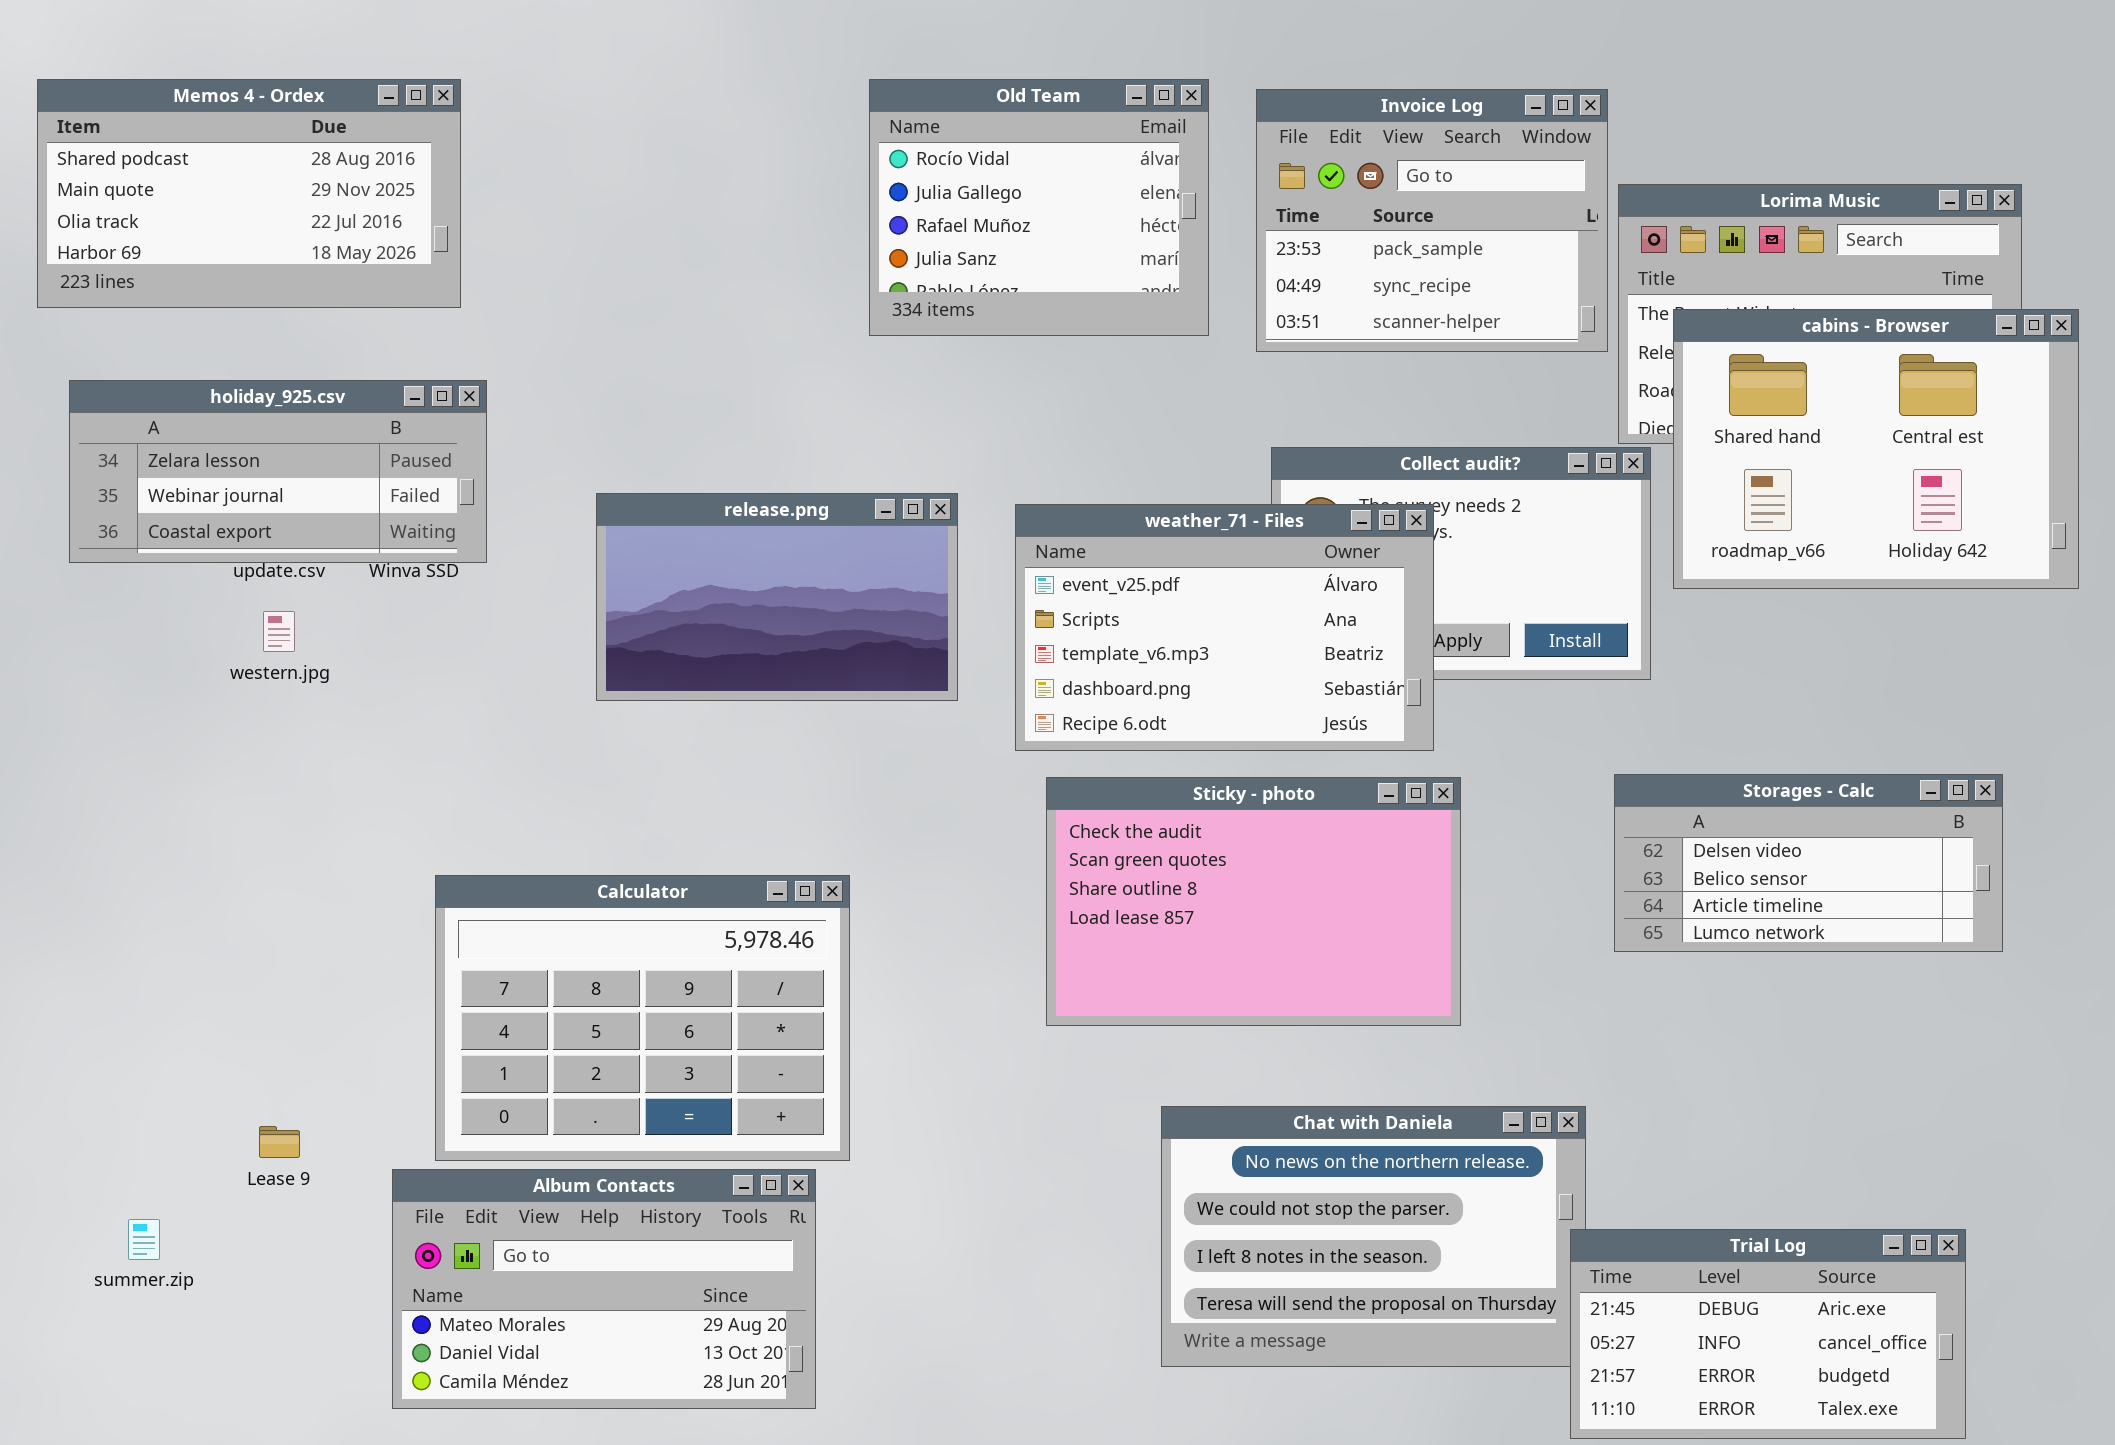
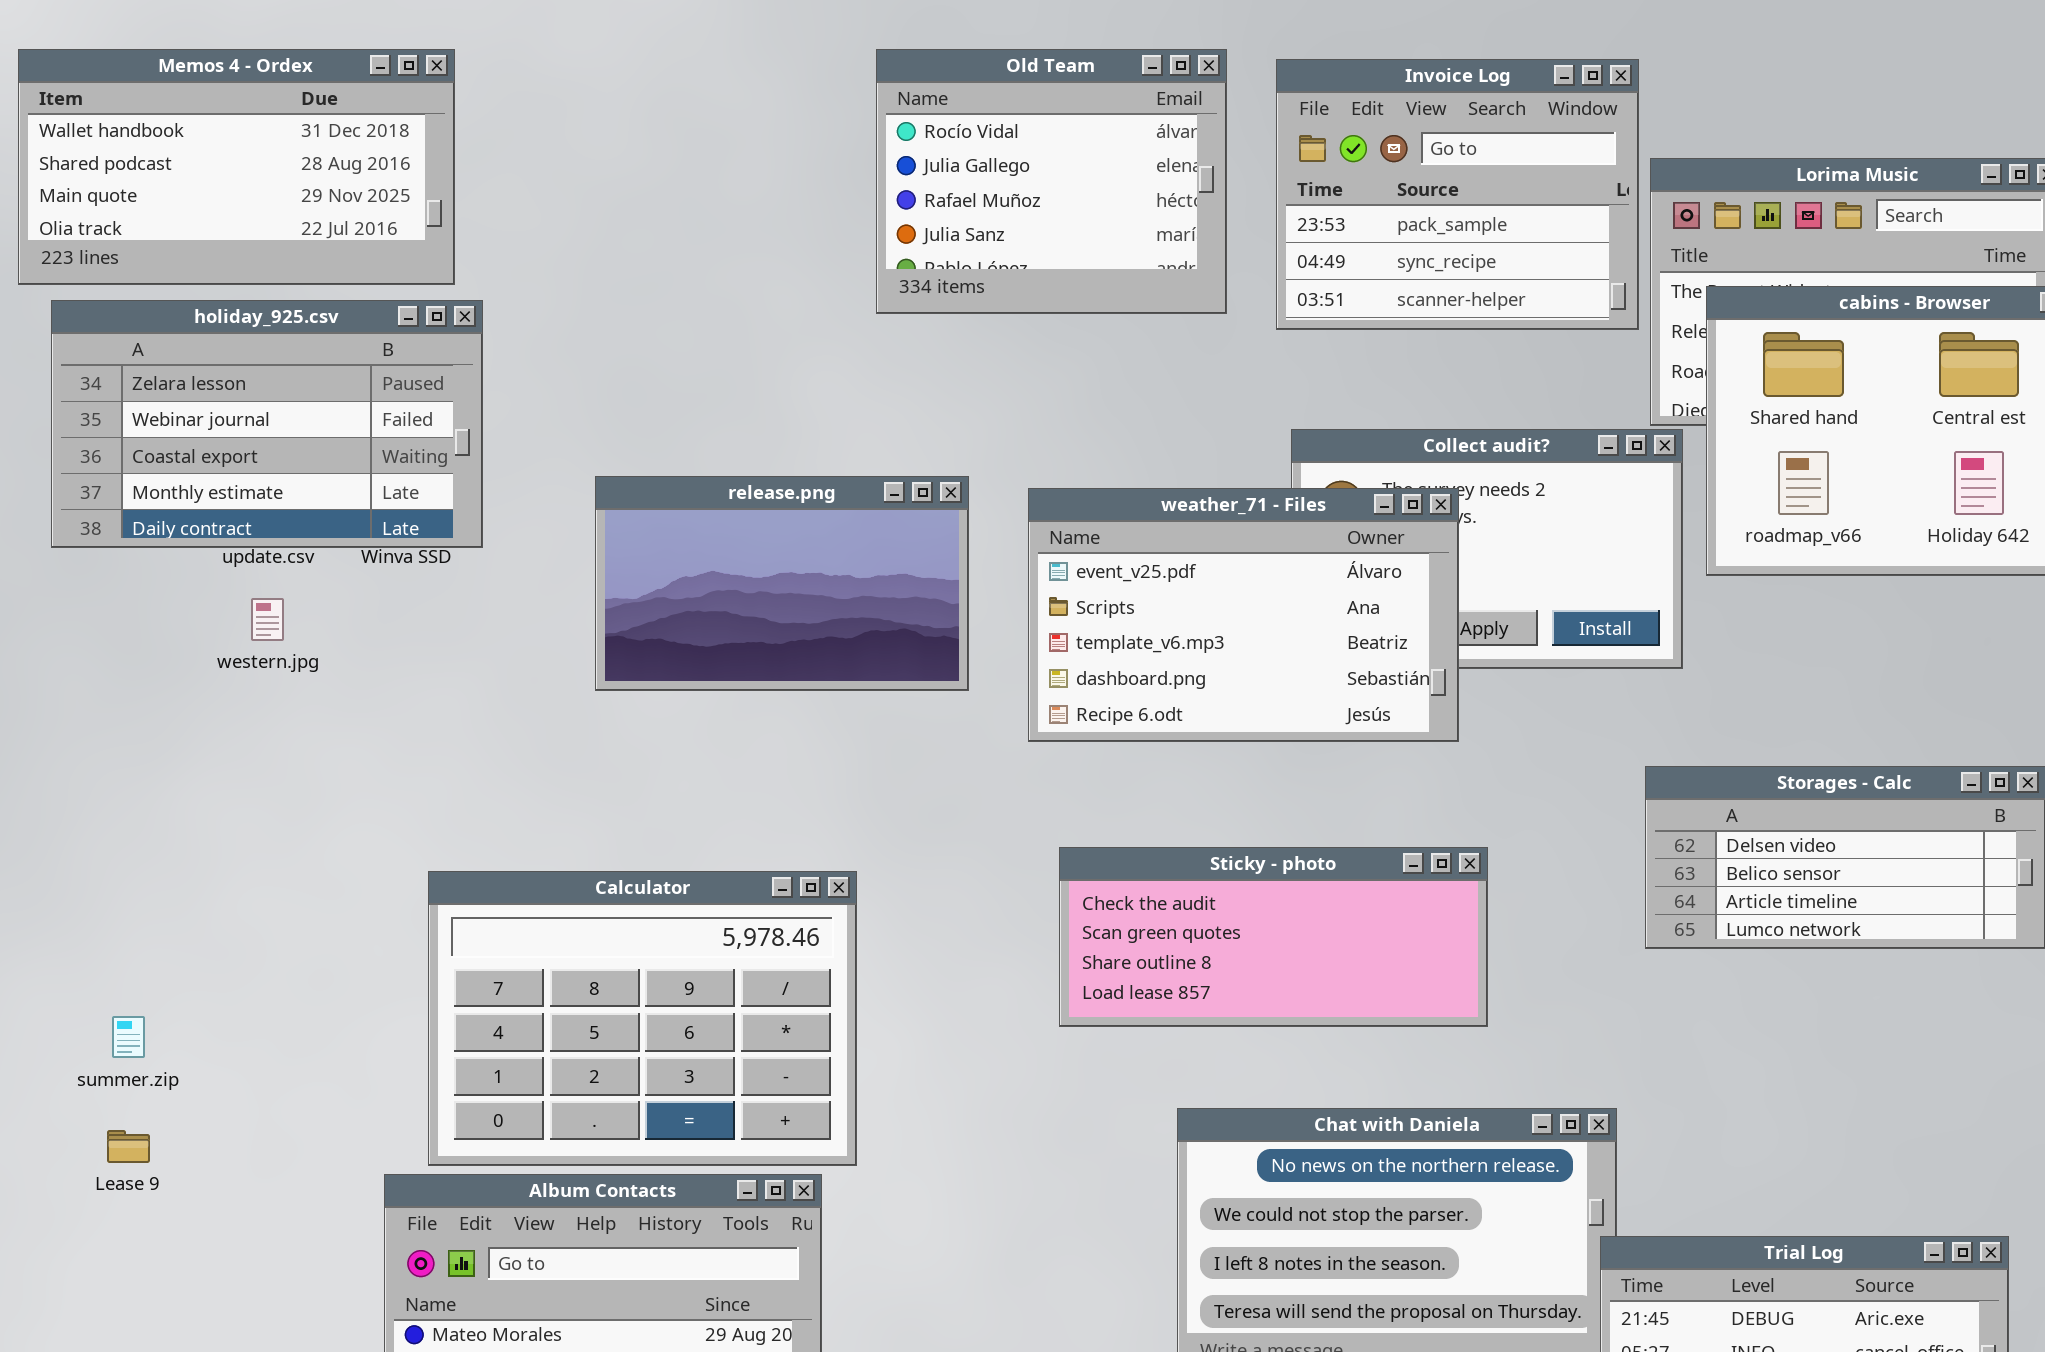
Memos 4 - Ordex: [37,79,461,308] -> [18,49,455,285], scrolled up 1 row
holiday_925.csv: [69,380,487,563] -> [51,300,483,548], resized
Sticky - photo: [1046,777,1461,1026] -> [1059,847,1488,1027], resized
Lease 9: [259,1126,300,1158] -> [107,1130,150,1163], moved
summer.zip: [128,1219,160,1260] -> [112,1016,145,1058], moved

